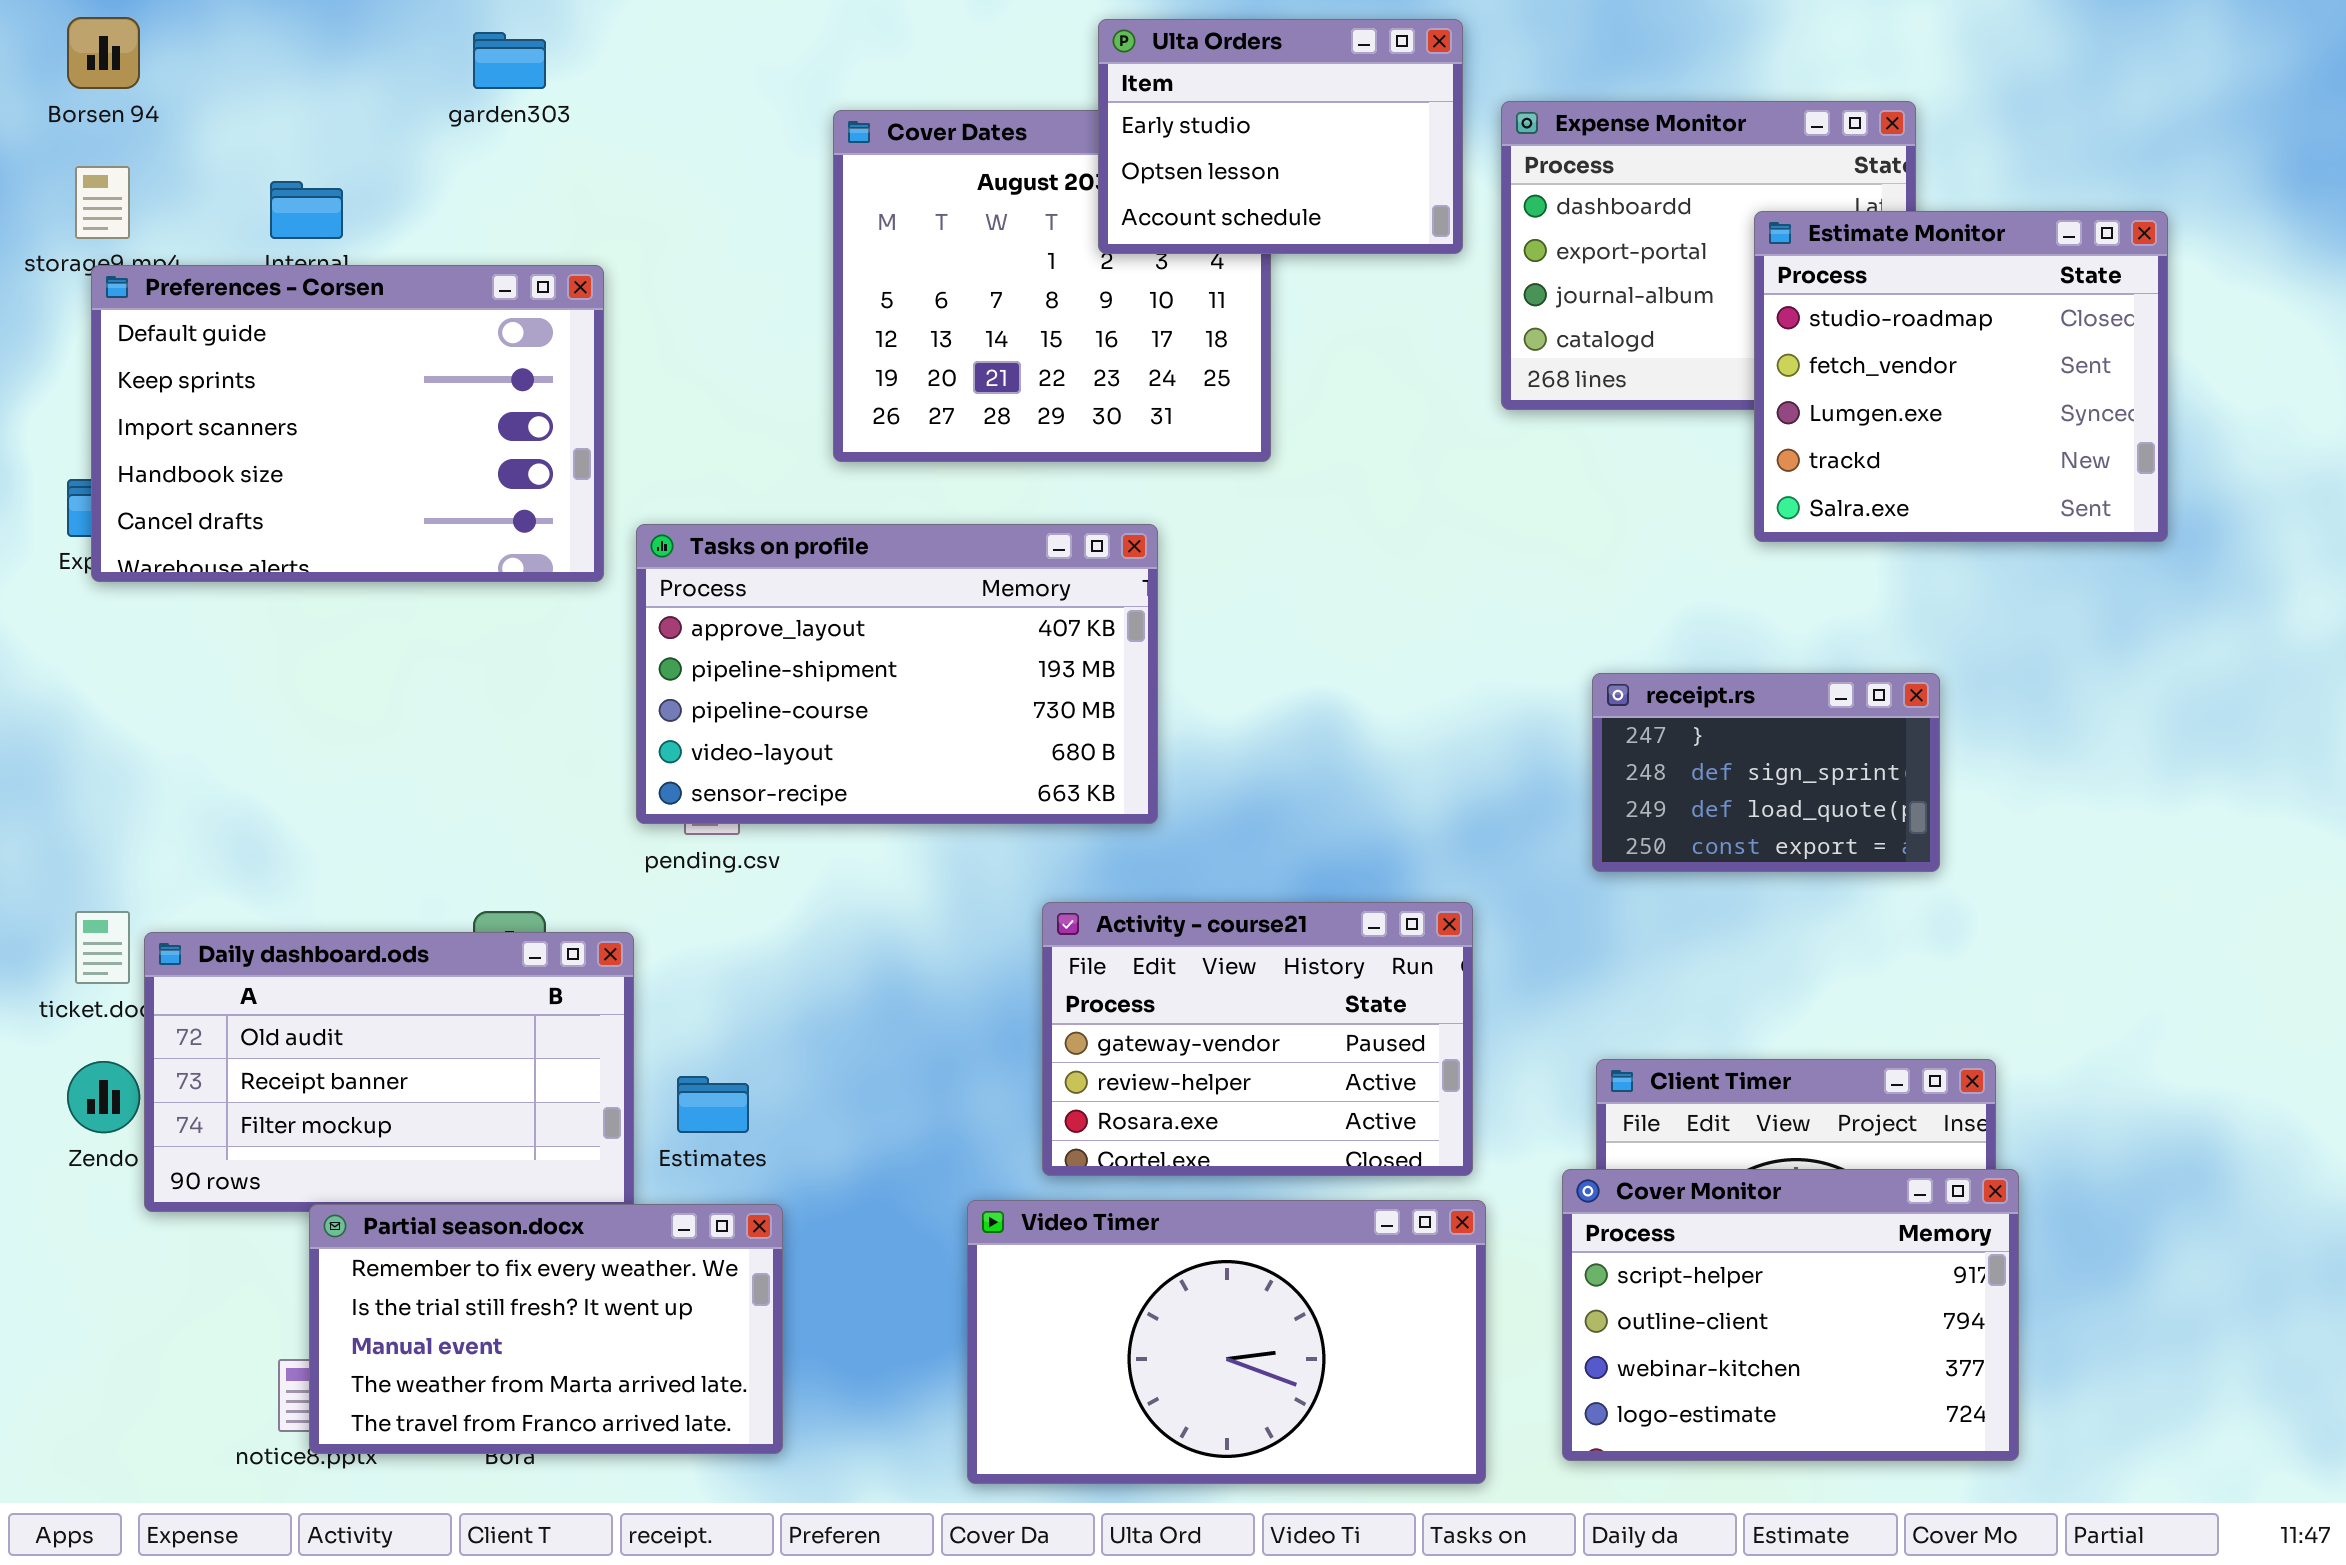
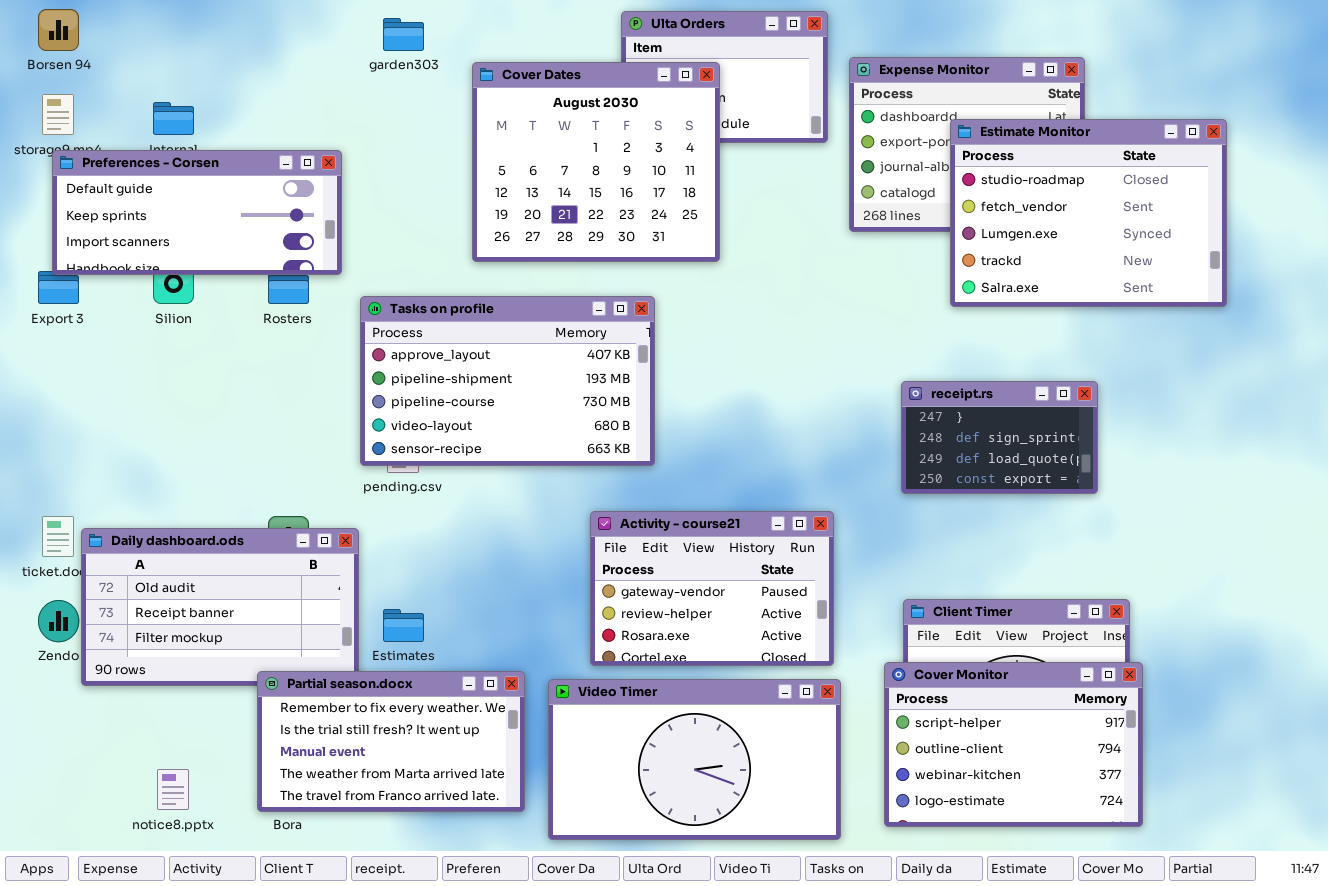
garden303: [473,32,546,89] -> [383,18,424,51], moved
Cover Dates: [833,110,1271,462] -> [472,62,720,262], raised
Estimate Monitor: [1754,211,2168,542] -> [950,119,1227,307], resized
Preferences - Corsen: [91,265,604,582] -> [52,150,342,275], resized
Partial season.docx: [309,1204,783,1454] -> [257,671,525,812], moved

